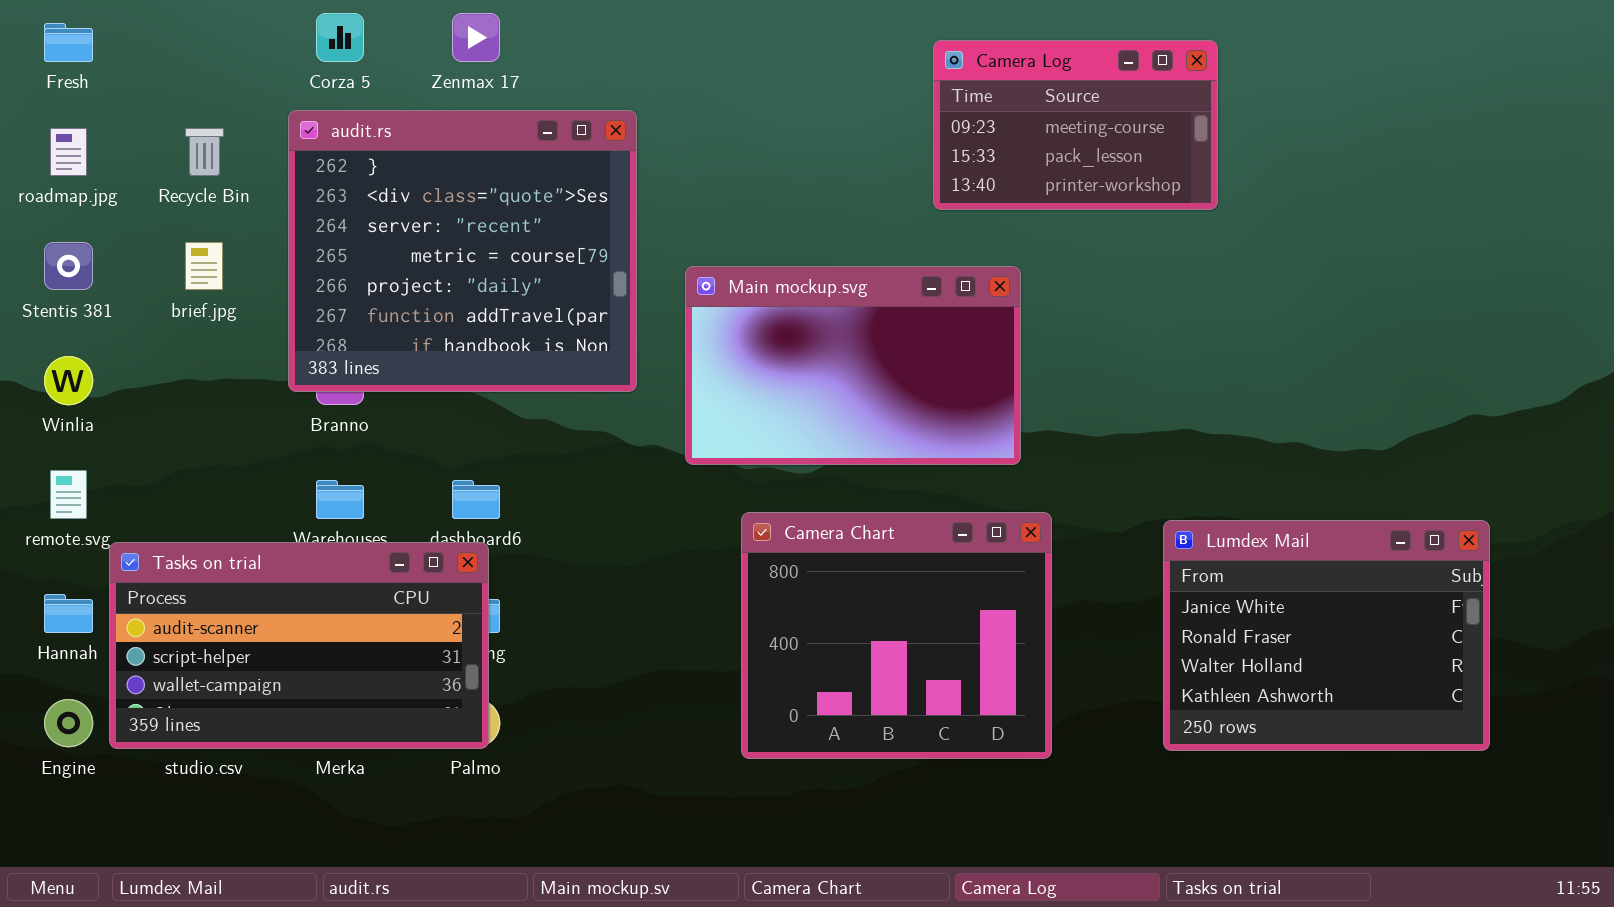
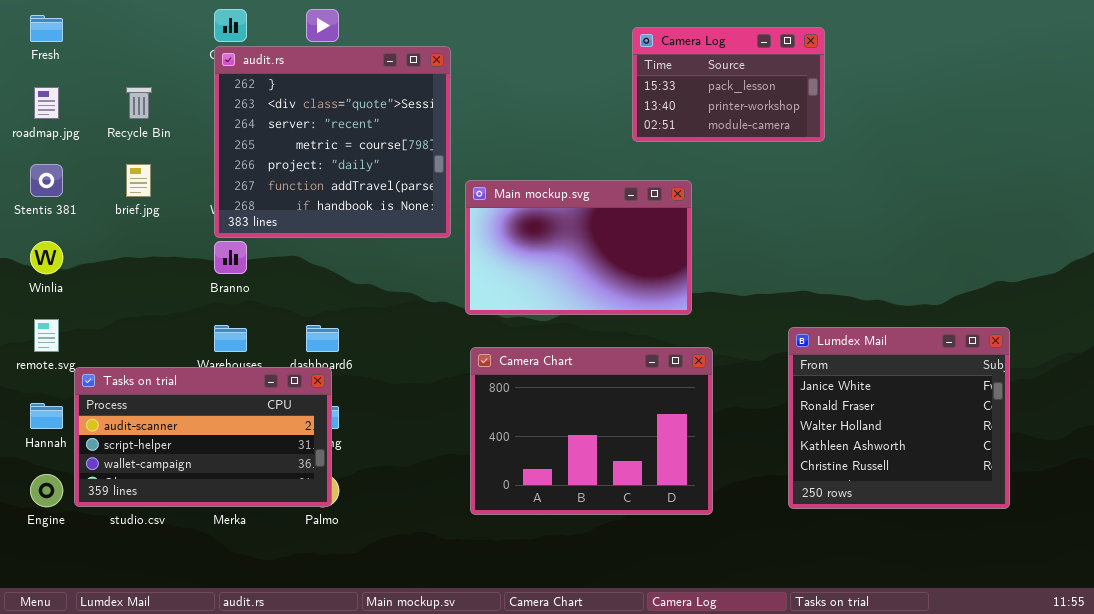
Camera Log: [933,40,1218,210] -> [632,27,825,142], scrolled down 1 row
audit.rs: [288,110,637,392] -> [214,46,451,238], moved
Camera Chart: [741,512,1052,759] -> [470,347,713,515], resized
Lumdex Mail: [1163,520,1490,751] -> [788,327,1010,509], resized

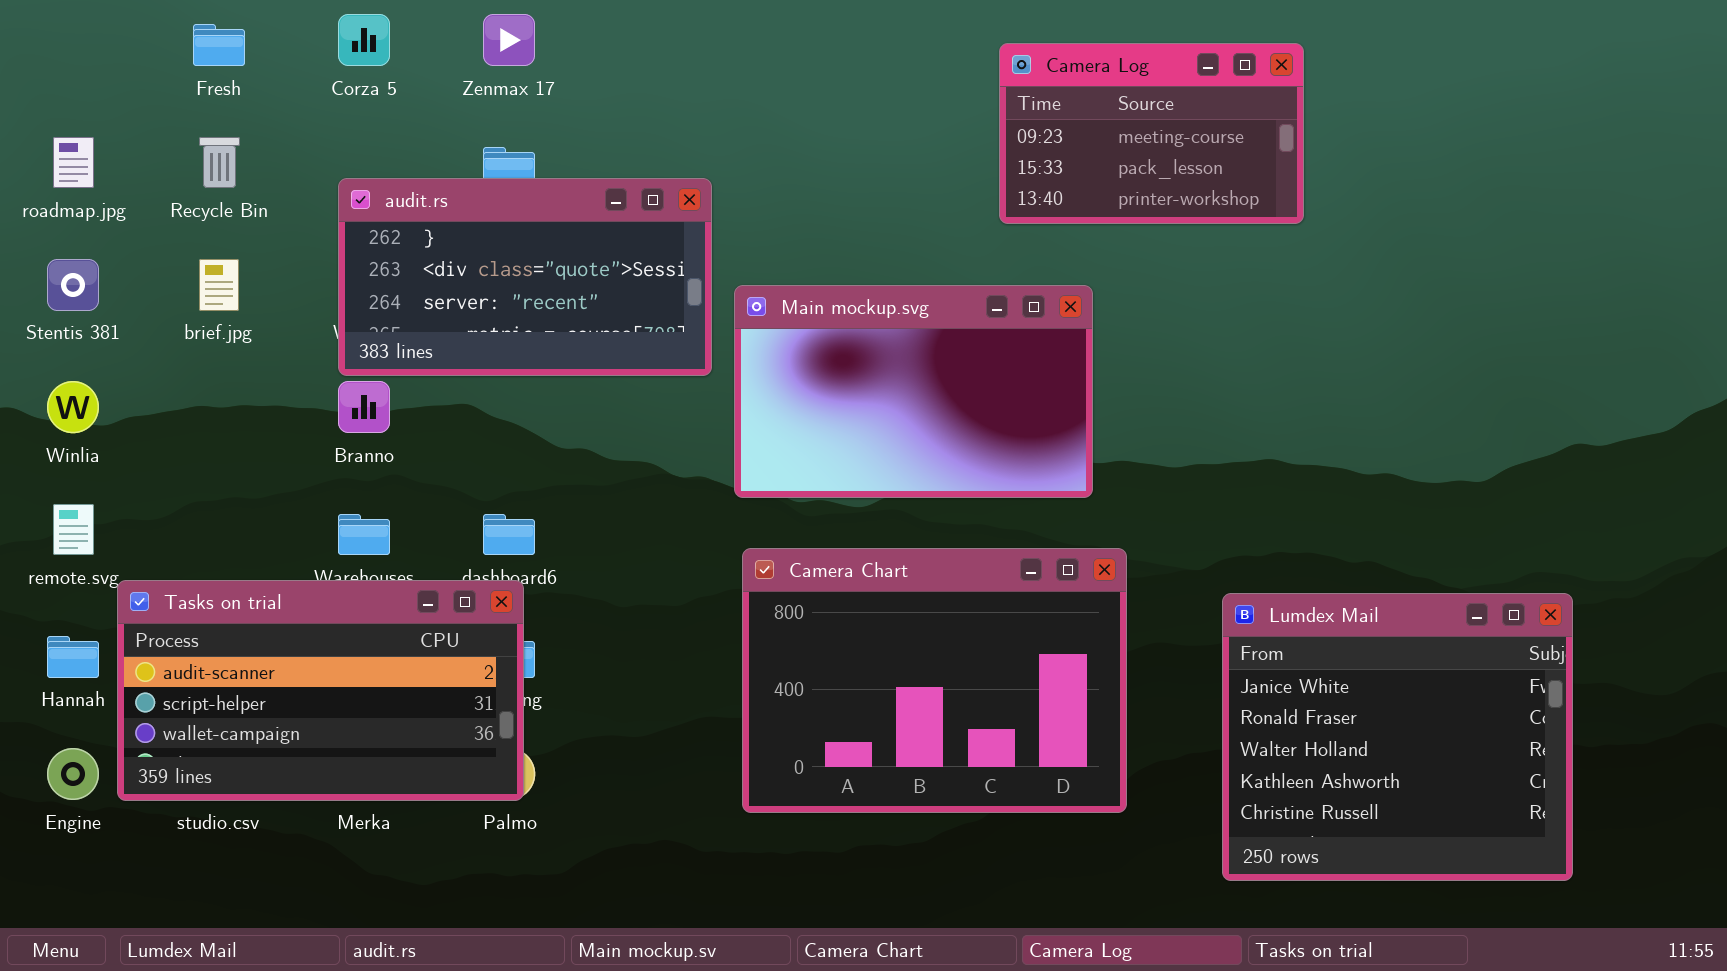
Fresh: [30,15,63,42] -> [193,24,245,66], moved
Camera Log: [632,27,825,142] -> [999,43,1304,224], scrolled up 1 row
audit.rs: [214,46,451,238] -> [338,178,712,376], resized
Lumdex Mail: [788,327,1010,509] -> [1222,593,1573,881], moved

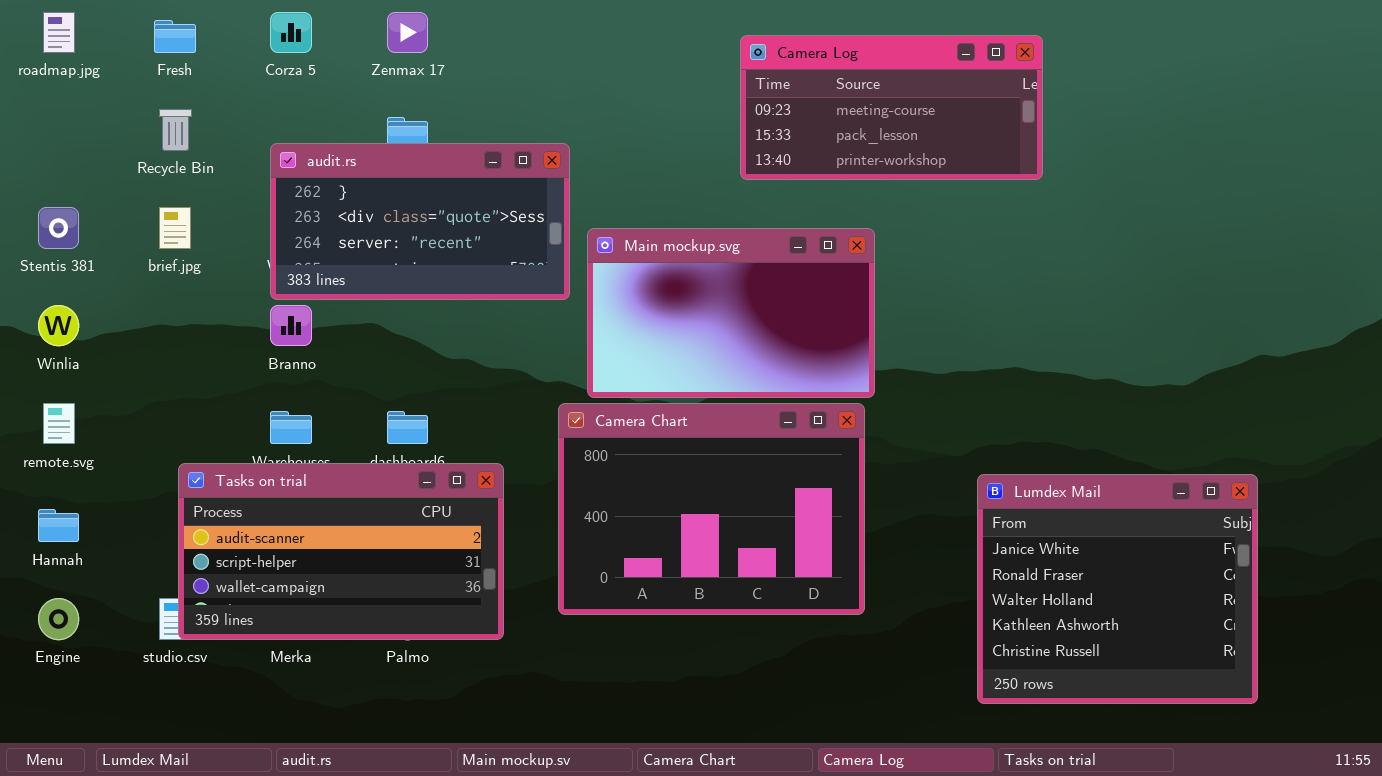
Camera Log: [999,43,1304,224] -> [740,35,1043,180], resized
roadmap.jpg: [53,137,94,188] -> [43,12,75,53], moved
Camera Chart: [742,548,1127,813] -> [558,403,865,615], moved
Tasks on trial: [117,580,524,801] -> [178,463,504,640], moved

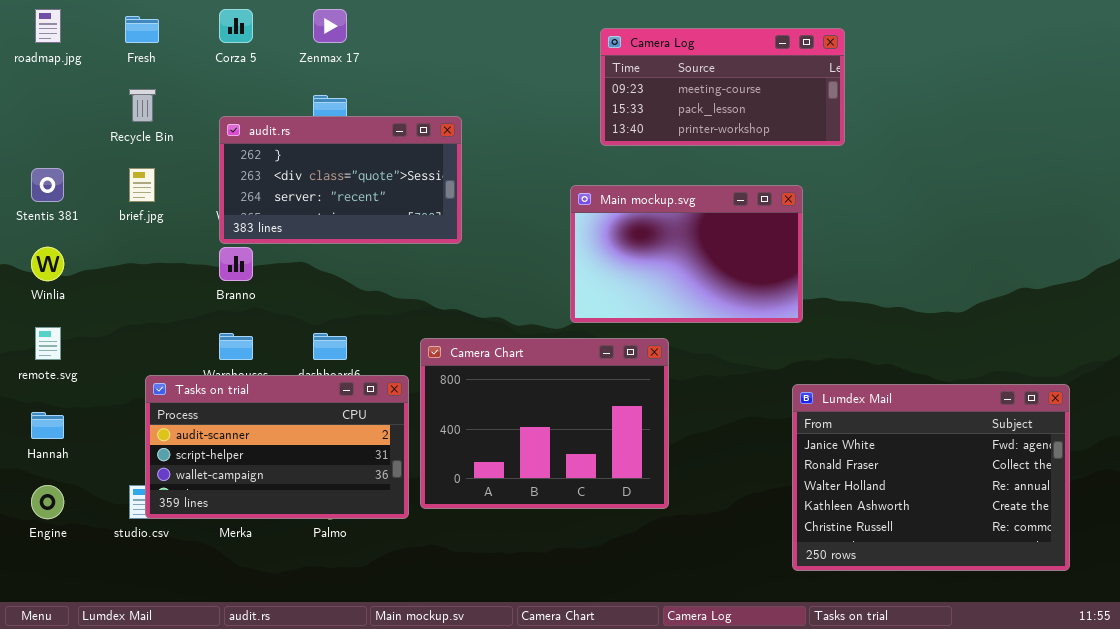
Main mockup.svg: [587,228,875,398] -> [570,185,803,323], moved
Camera Chart: [558,403,865,615] -> [420,338,669,509], moved
Lumdex Mail: [977,474,1258,704] -> [792,384,1070,571], resized

